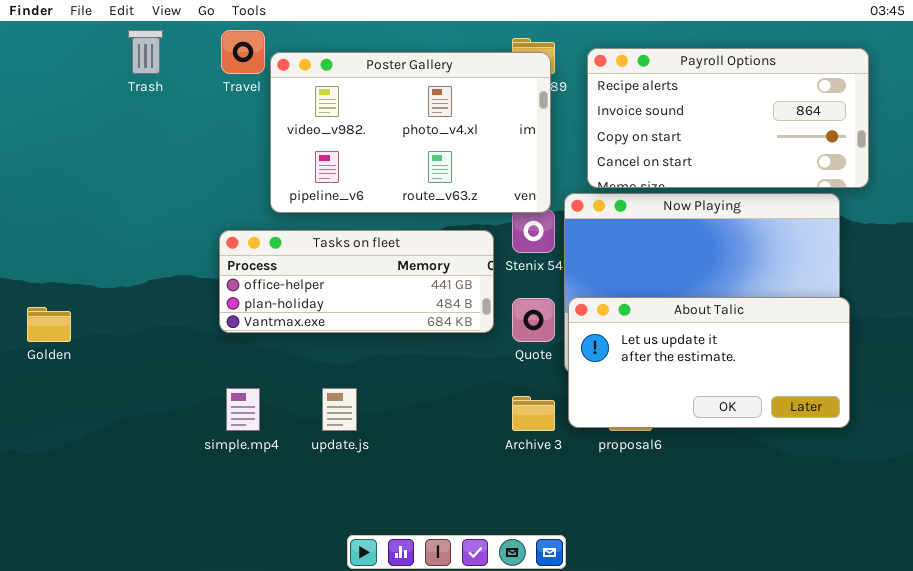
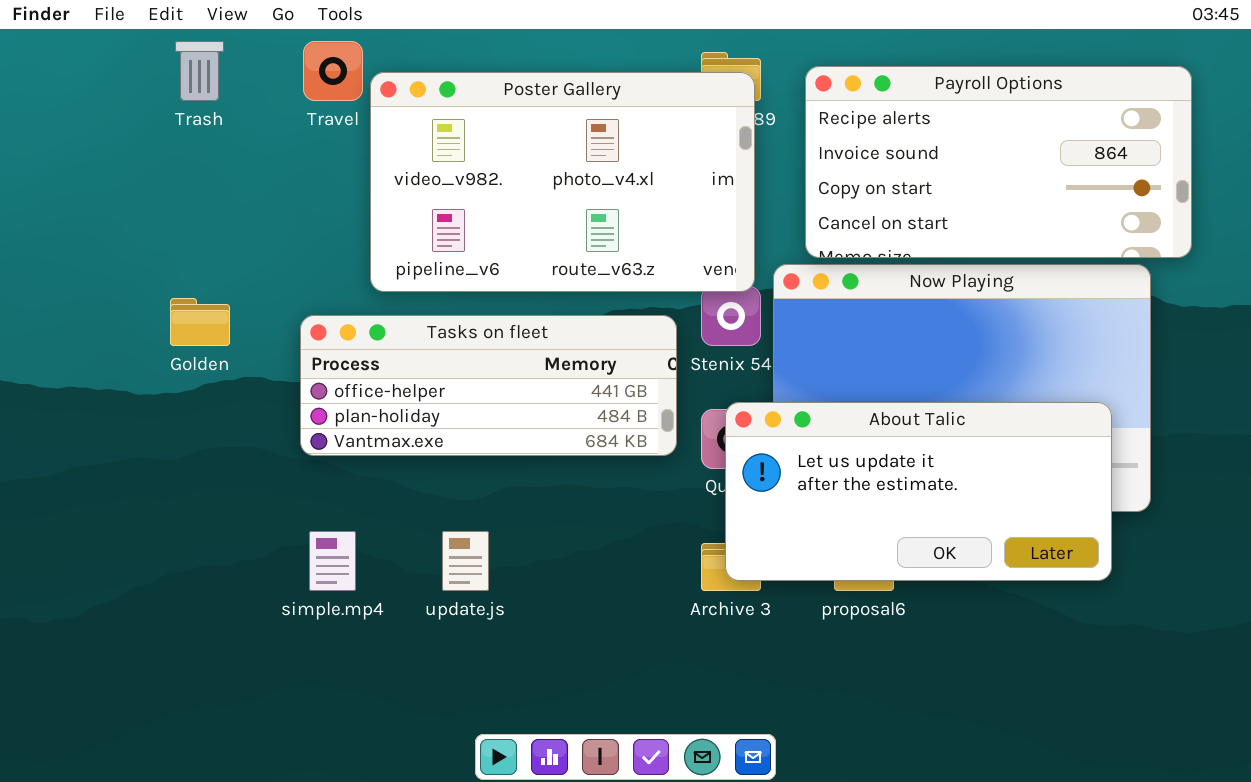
About Talic: [568,297,850,428] -> [725,402,1112,581], moved
Golden: [27,307,71,342] -> [170,298,230,346], moved

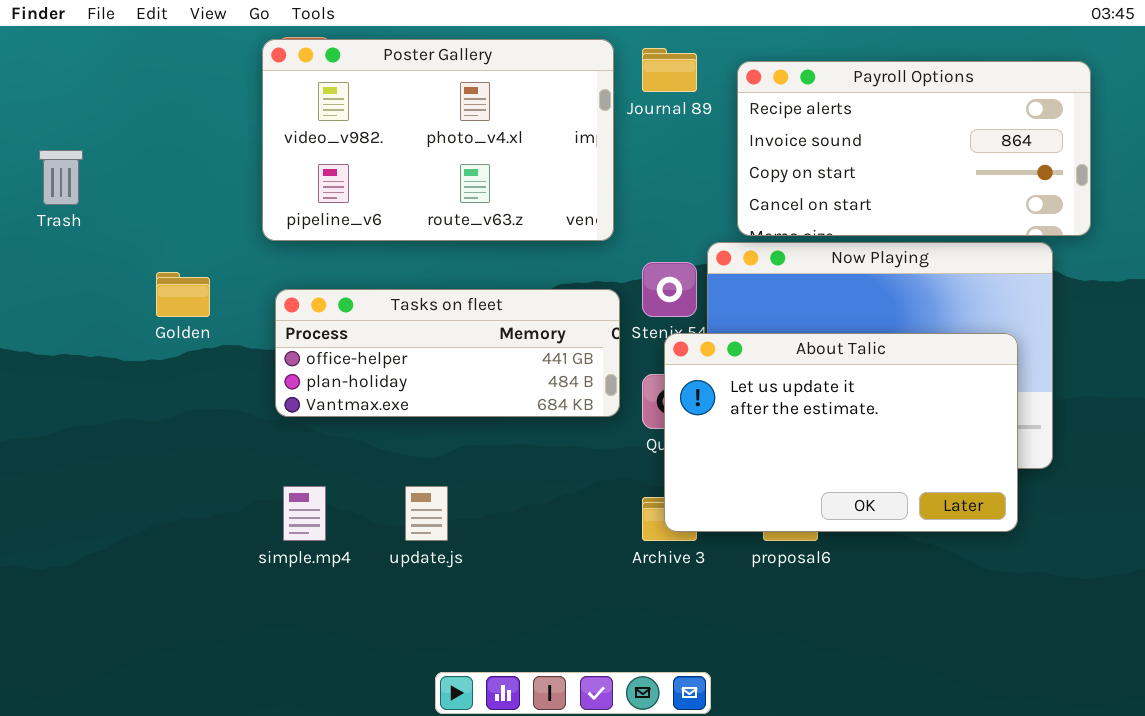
Trash: [175,41,224,101] -> [39,150,83,205], moved
Poster Gallery: [370,72,755,292] -> [262,39,614,241], moved
About Talic: [725,402,1112,581] -> [664,333,1018,532], resized

